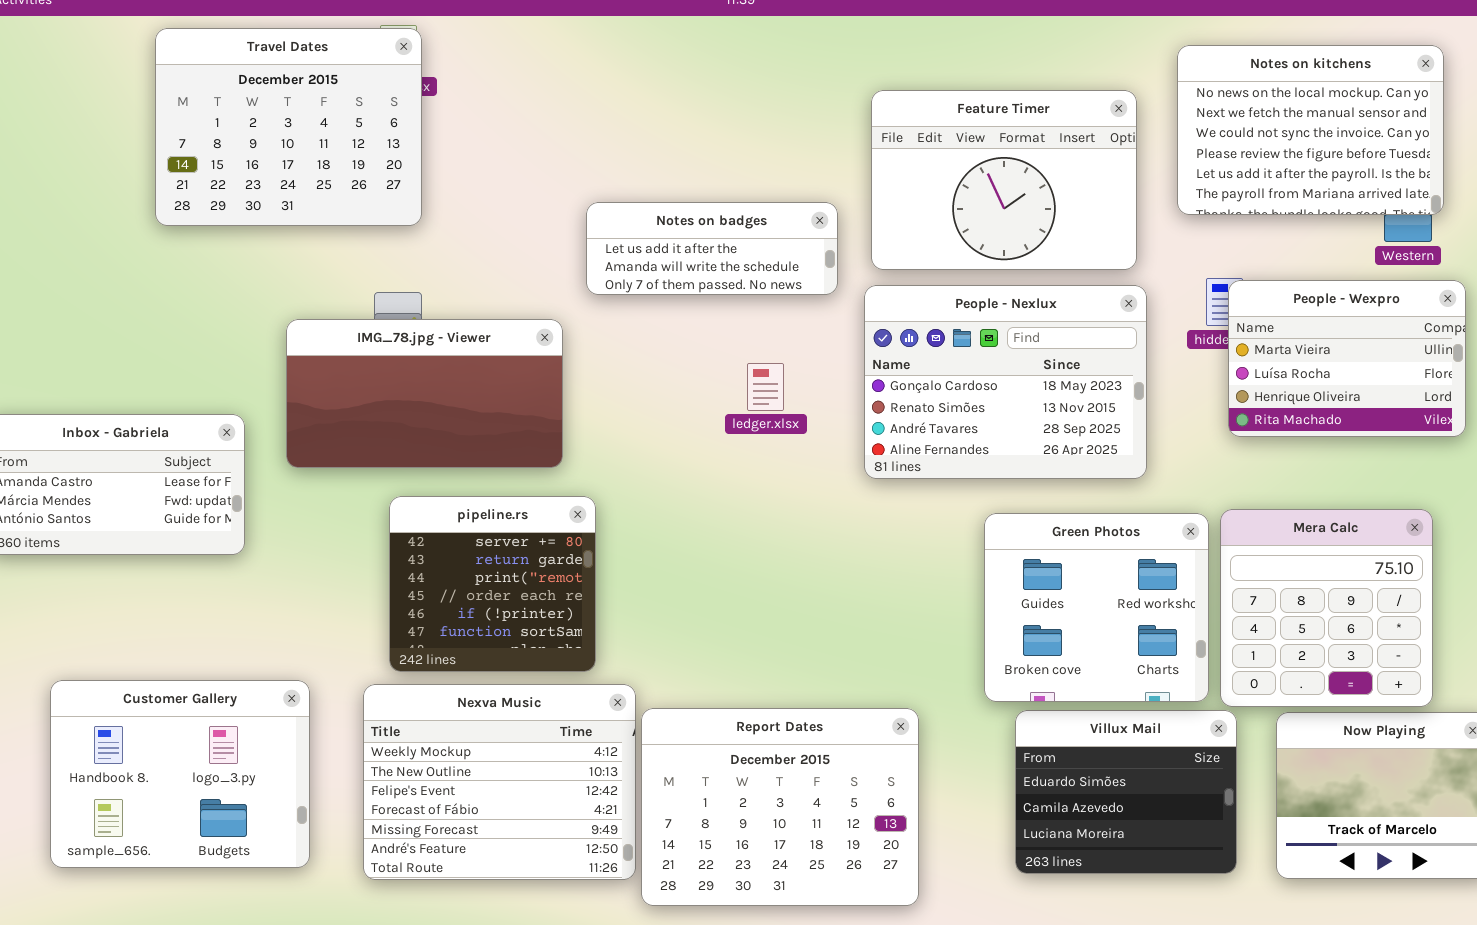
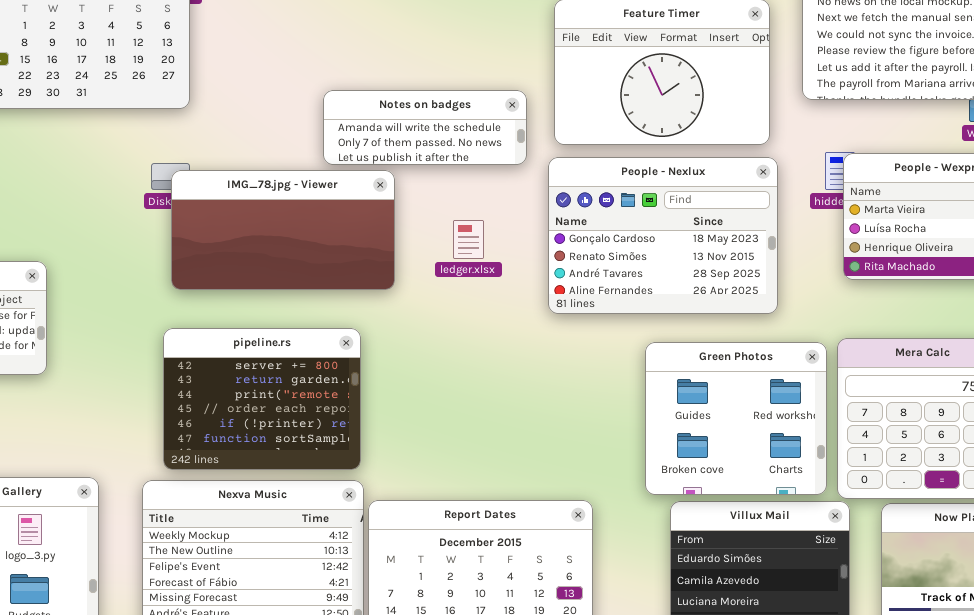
Notes on badges: [586,202,838,295] -> [323,90,527,165], scrolled down 1 row
IMG_78.jpg - Viewer: [286,319,563,468] -> [171,170,395,290], moved
pipeline.rs: [389,496,596,672] -> [163,328,361,470], resized

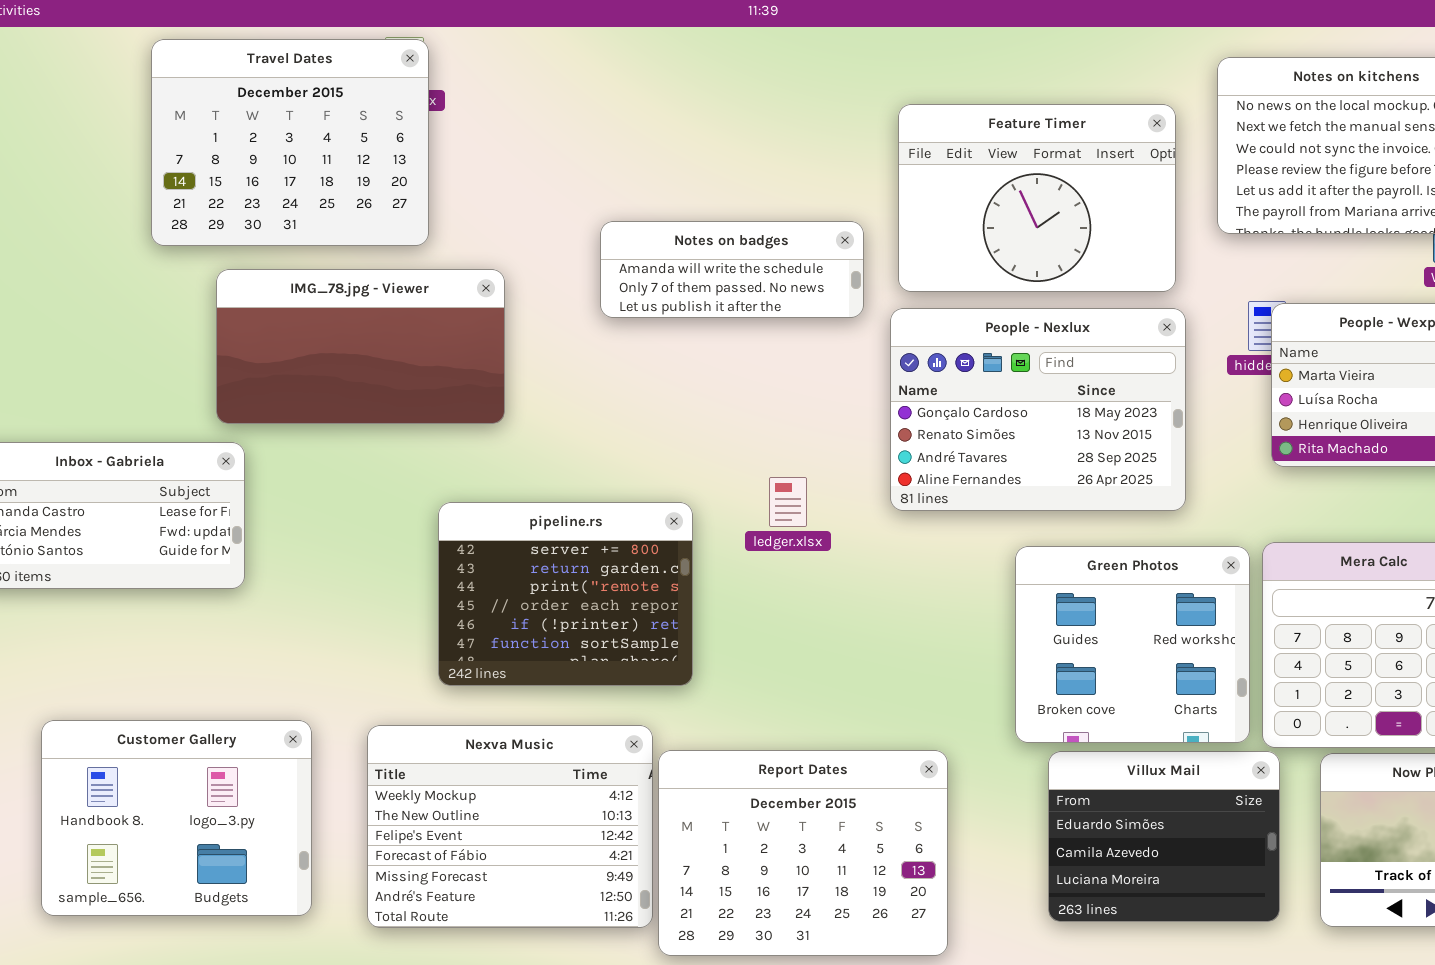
IMG_78.jpg - Viewer: [171,170,395,290] -> [216,269,505,424], moved
ledger.xlsx: [453,220,484,259] -> [769,477,807,527], moved
pipeline.rs: [163,328,361,470] -> [438,502,693,686], moved

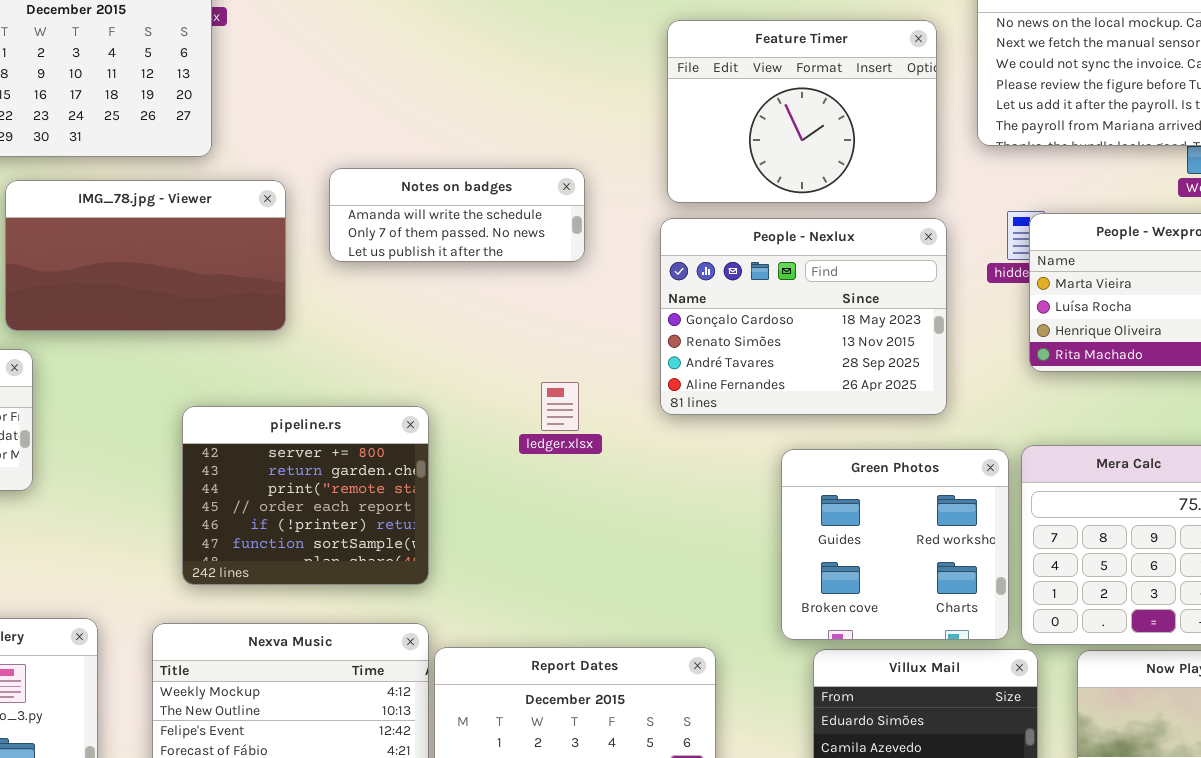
Notes on badges: [600,221,864,318] -> [329,168,585,262], moved
pipeline.rs: [438,502,693,686] -> [182,406,429,585], moved

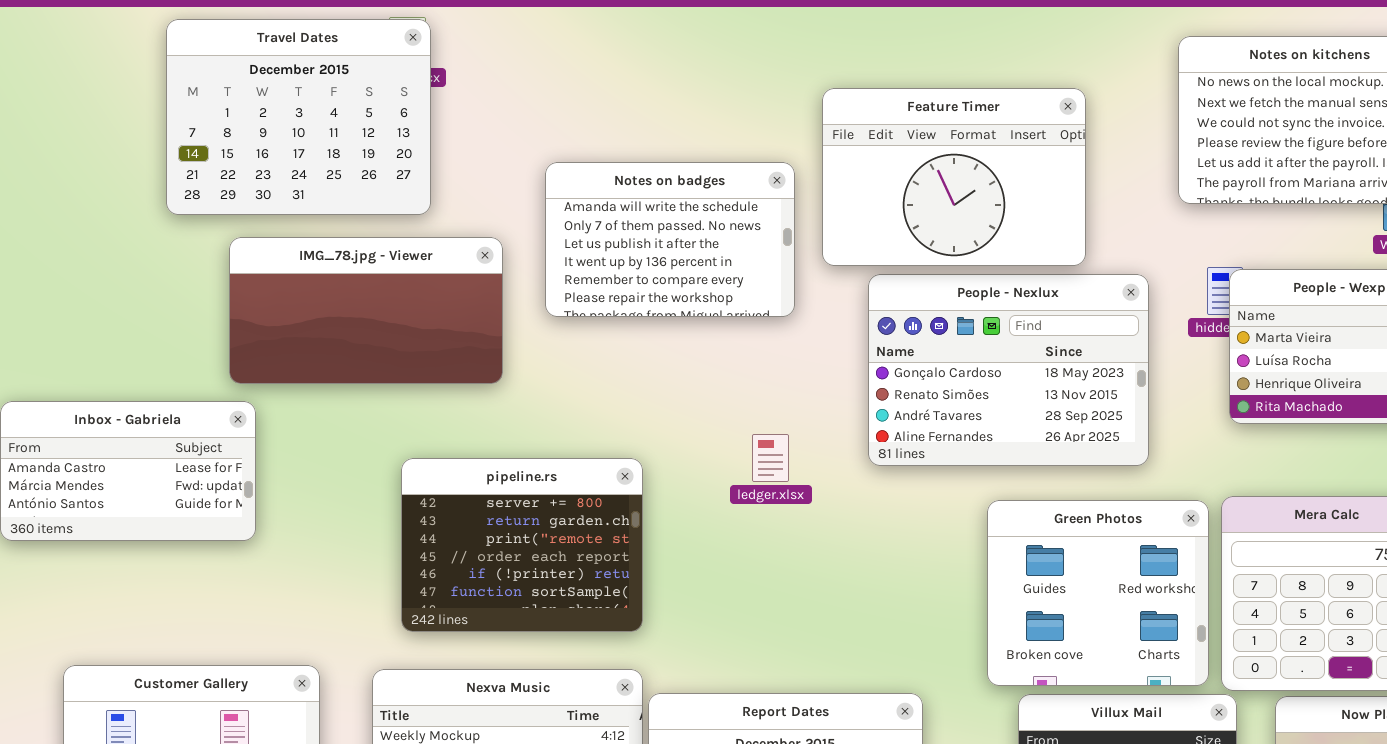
Feature Timer: [667,20,937,203] -> [822,88,1086,266], moved
Notes on badges: [329,168,585,262] -> [545,162,795,317], resized

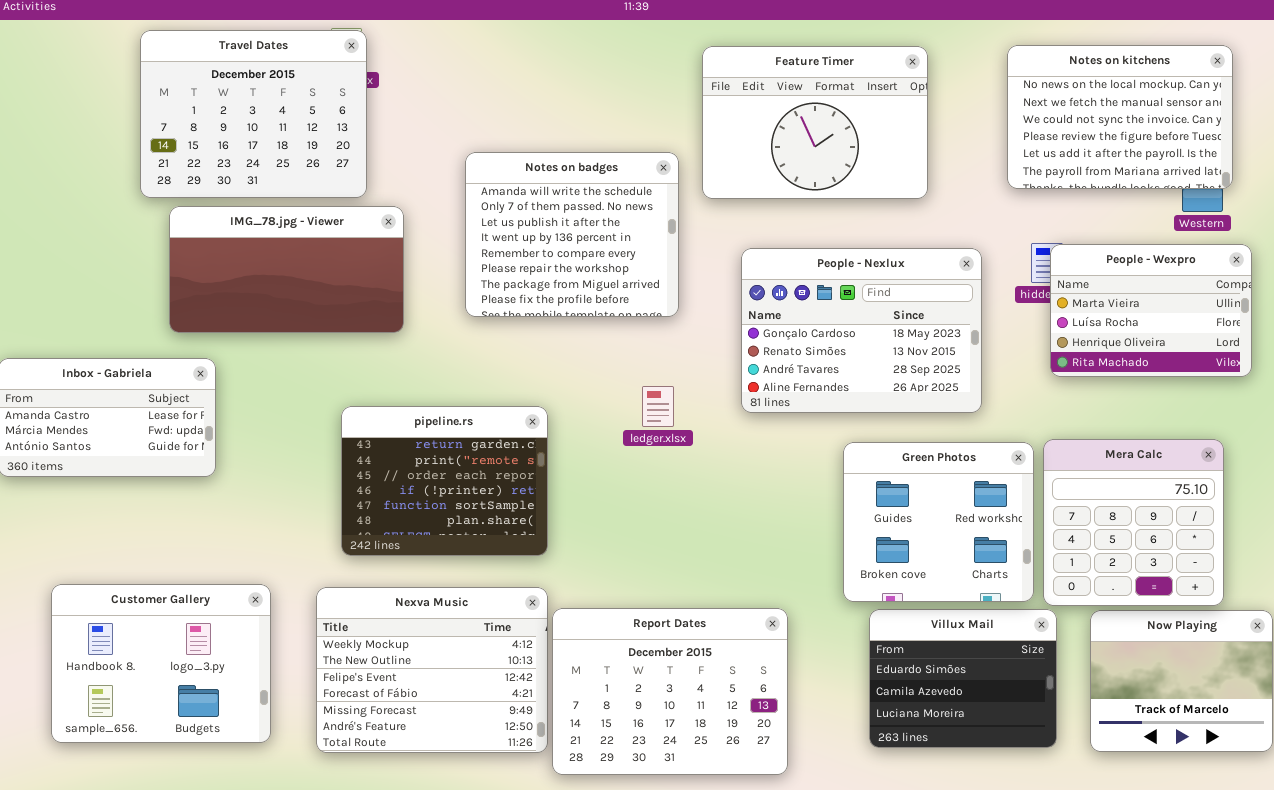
Feature Timer: [822,88,1086,266] -> [702,46,928,199], moved
Notes on badges: [545,162,795,317] -> [465,152,679,317], resized
IMG_78.jpg - Viewer: [229,237,503,384] -> [169,206,404,333], moved
pipeline.rs: [401,458,643,632] -> [341,406,548,556], scrolled down 1 row

